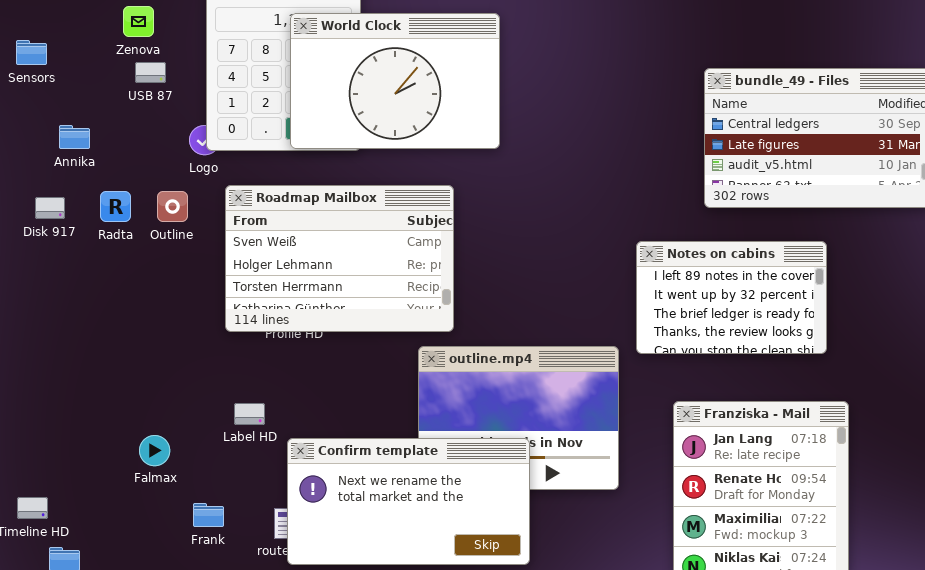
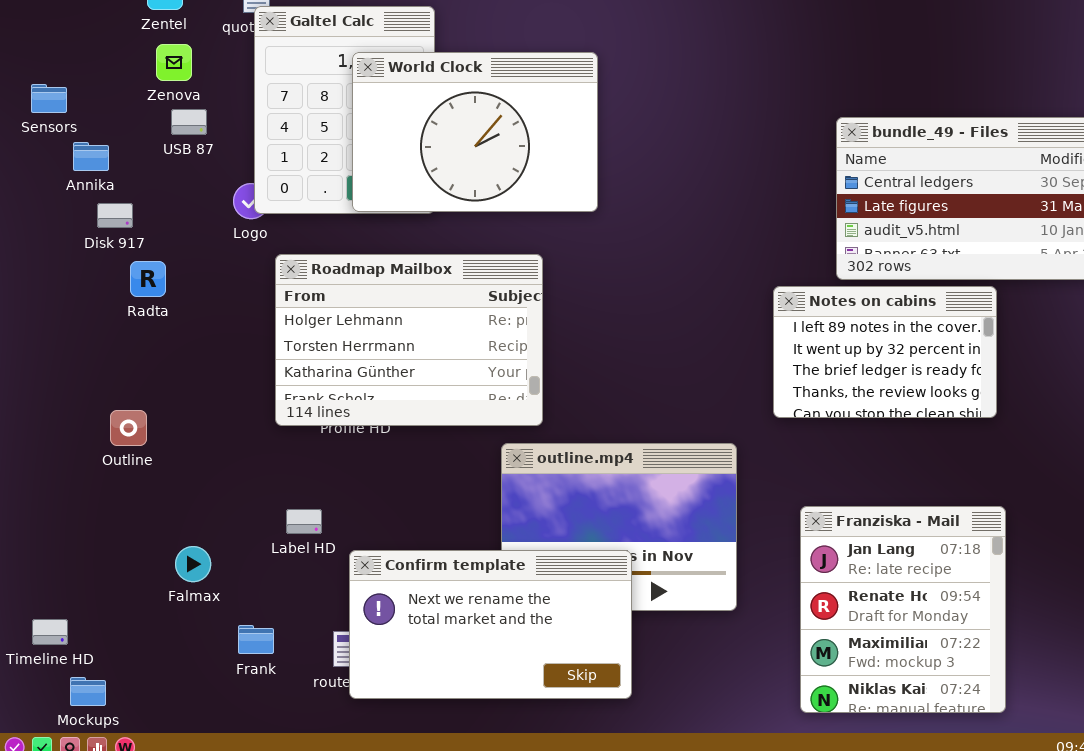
Annika: [59,125,90,149] -> [73,142,109,171], moved
Roadmap Mailbox: [225,185,454,332] -> [275,254,543,426], scrolled down 1 row
Outline: [157,191,188,222] -> [110,410,147,446], moved
Disk 917: [35,197,65,219] -> [97,203,133,228], moved
Notes on cabins: [636,241,827,354] -> [773,286,997,418], moved

